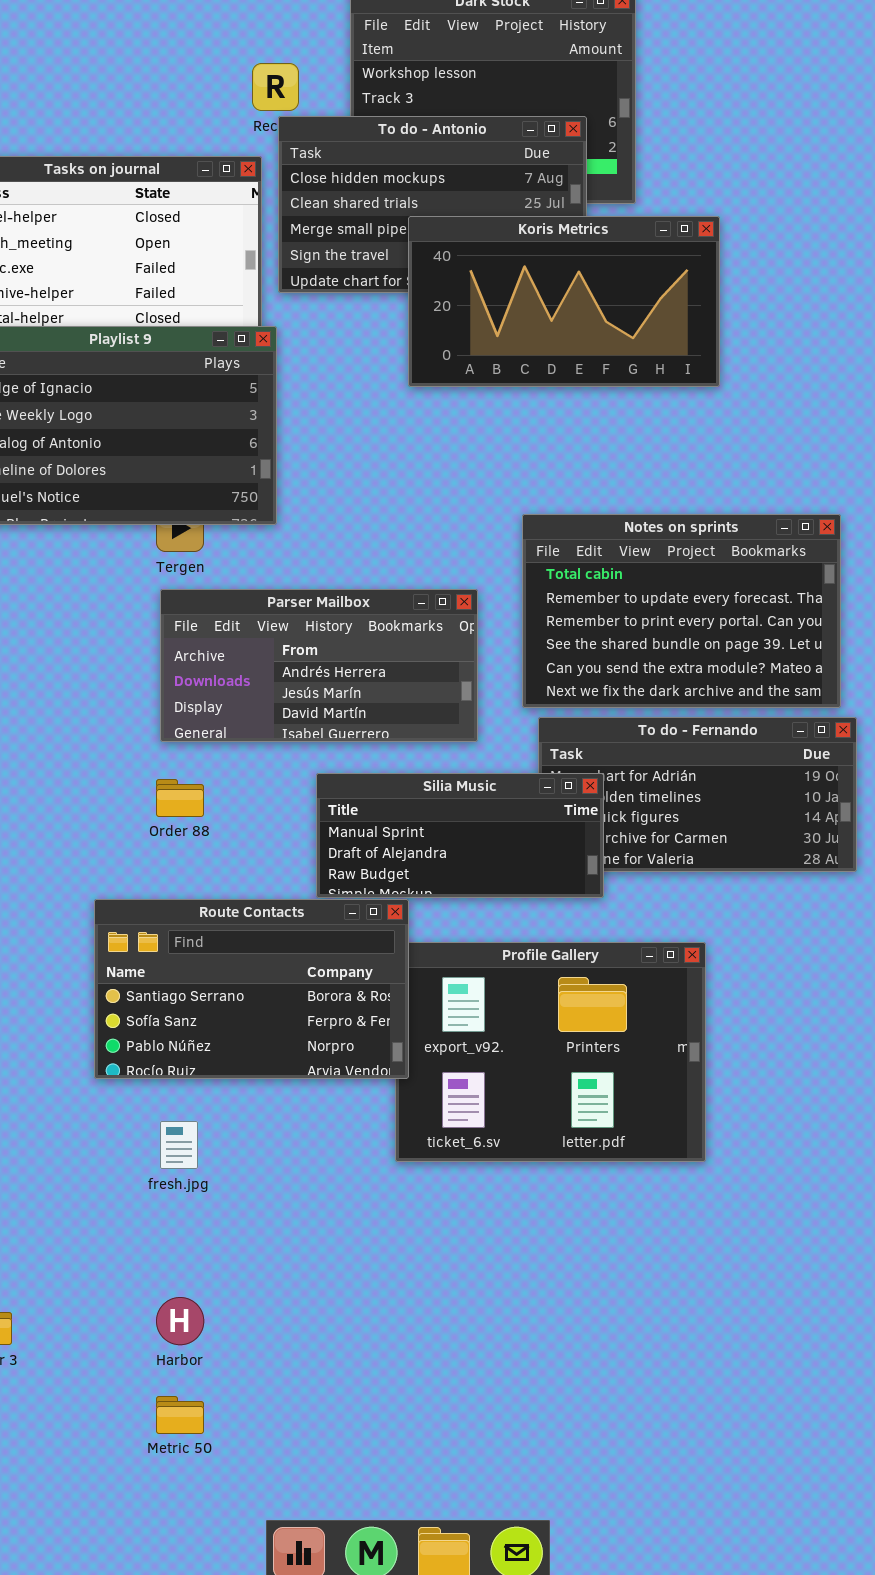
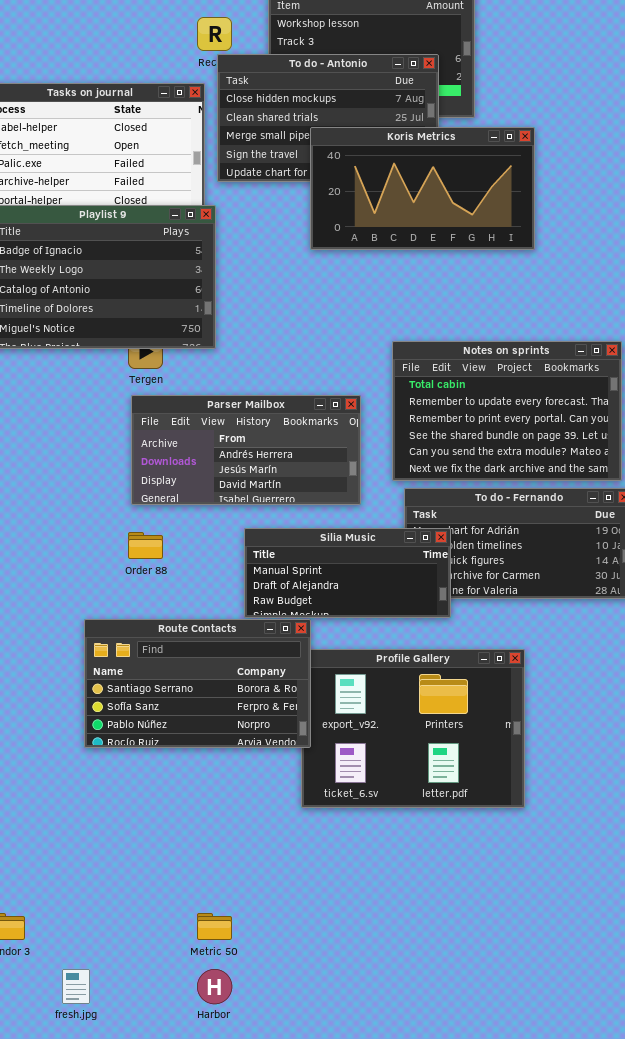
fresh.jpg: [160,1121,198,1169] -> [62,969,90,1004], moved
Harbor: [156,1297,204,1345] -> [197,969,232,1004], moved
Metric 50: [156,1396,204,1434] -> [197,913,232,940], moved

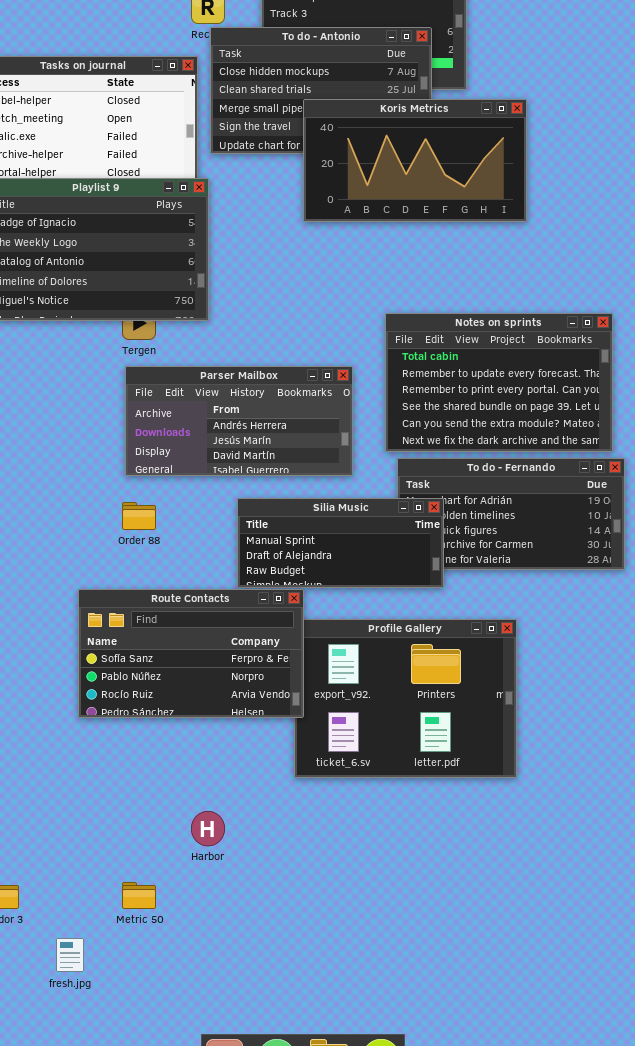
Route Contacts: [84,619,311,748] -> [78,589,304,718], scrolled down 1 row
Metric 50: [197,913,232,940] -> [122,882,156,909], moved
Harbor: [197,969,232,1004] -> [191,811,225,846], moved

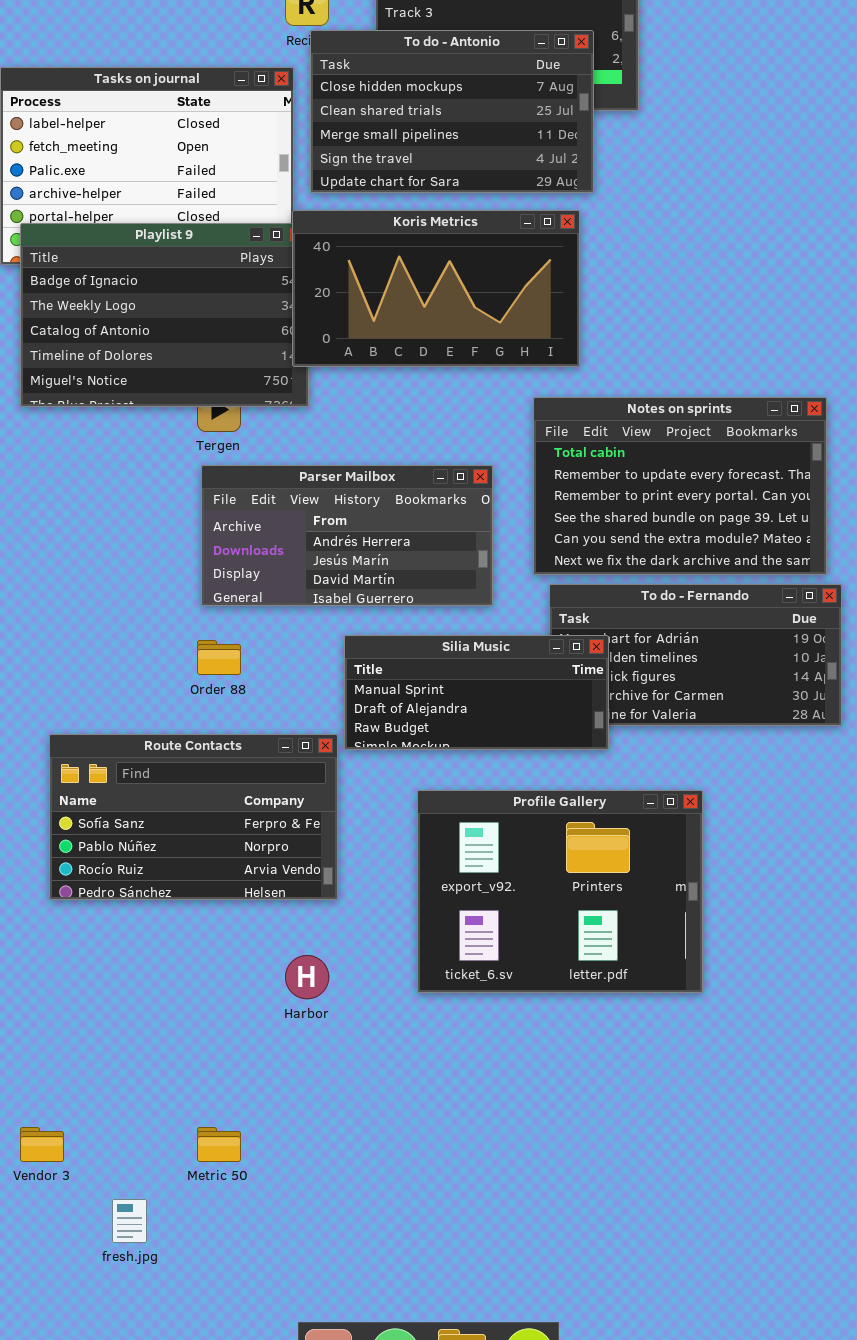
Koris Metrics: [303,99,527,222] -> [292,210,580,367], moved
Route Contacts: [78,589,304,718] -> [49,734,338,900], moved
Harbor: [191,811,225,846] -> [285,955,329,999], moved

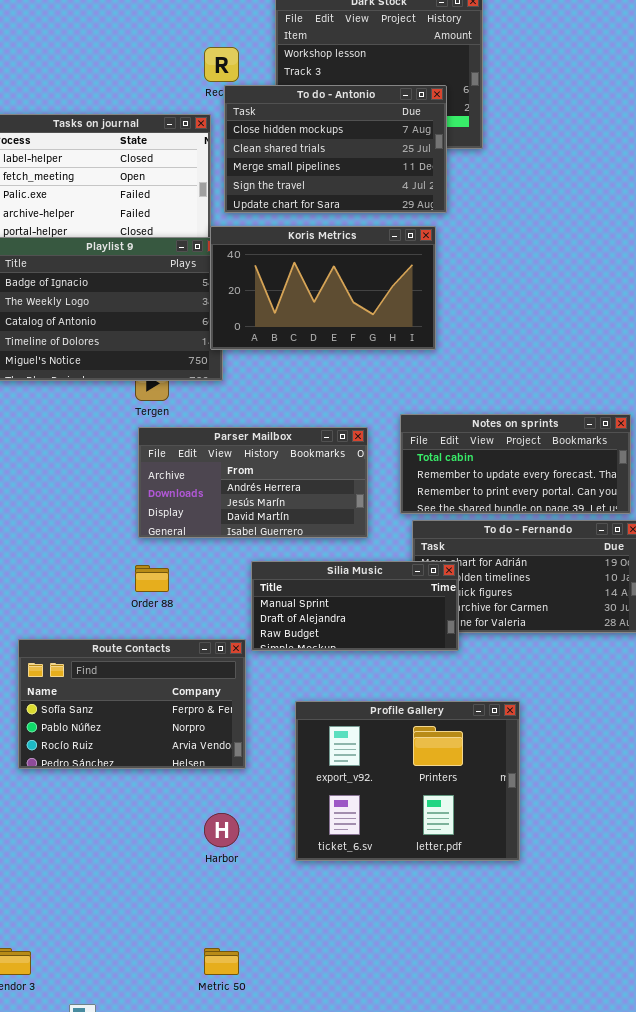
Notes on sprints: [533,397,827,575] -> [400,414,631,514], resized
Profile Gallery: [417,790,703,993] -> [295,701,520,861], moved
Metric 50: [197,1127,241,1162] -> [204,948,239,975], moved

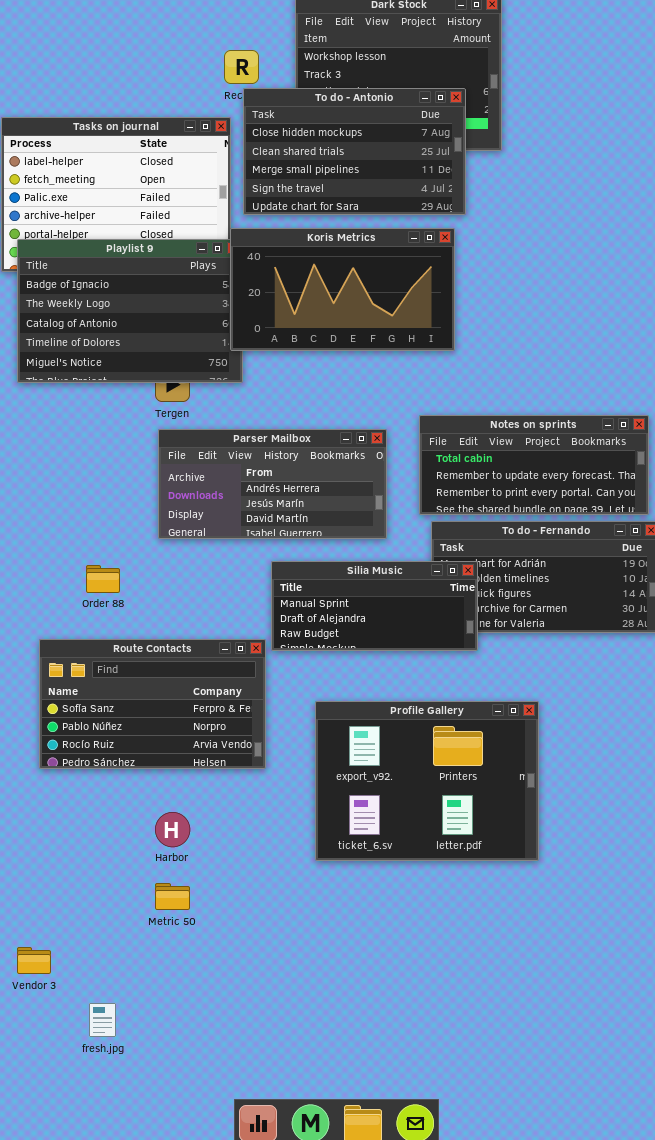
Order 88: [135,565,169,592] -> [86,565,120,593], moved
Harbor: [204,813,239,847] -> [155,812,190,847], moved
Metric 50: [204,948,239,975] -> [155,883,190,910], moved

